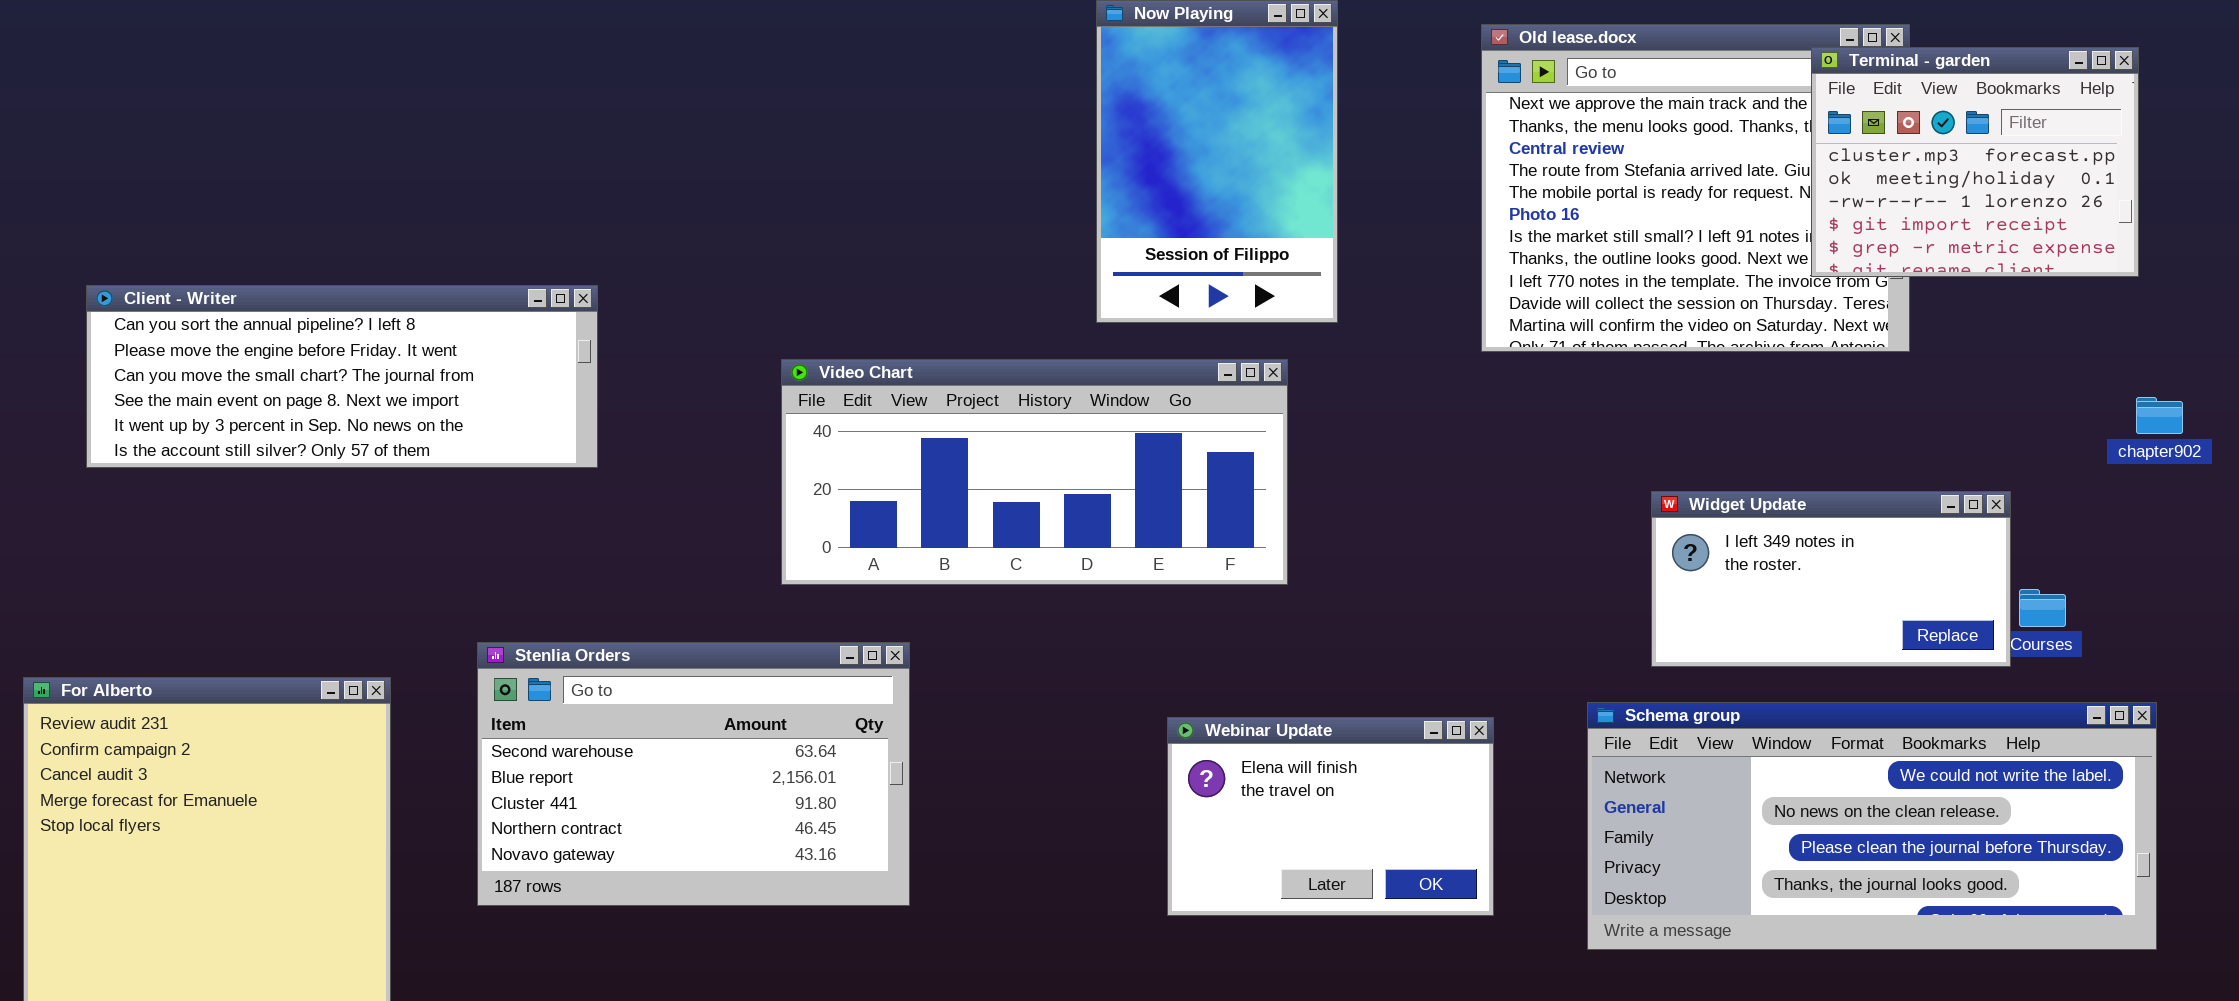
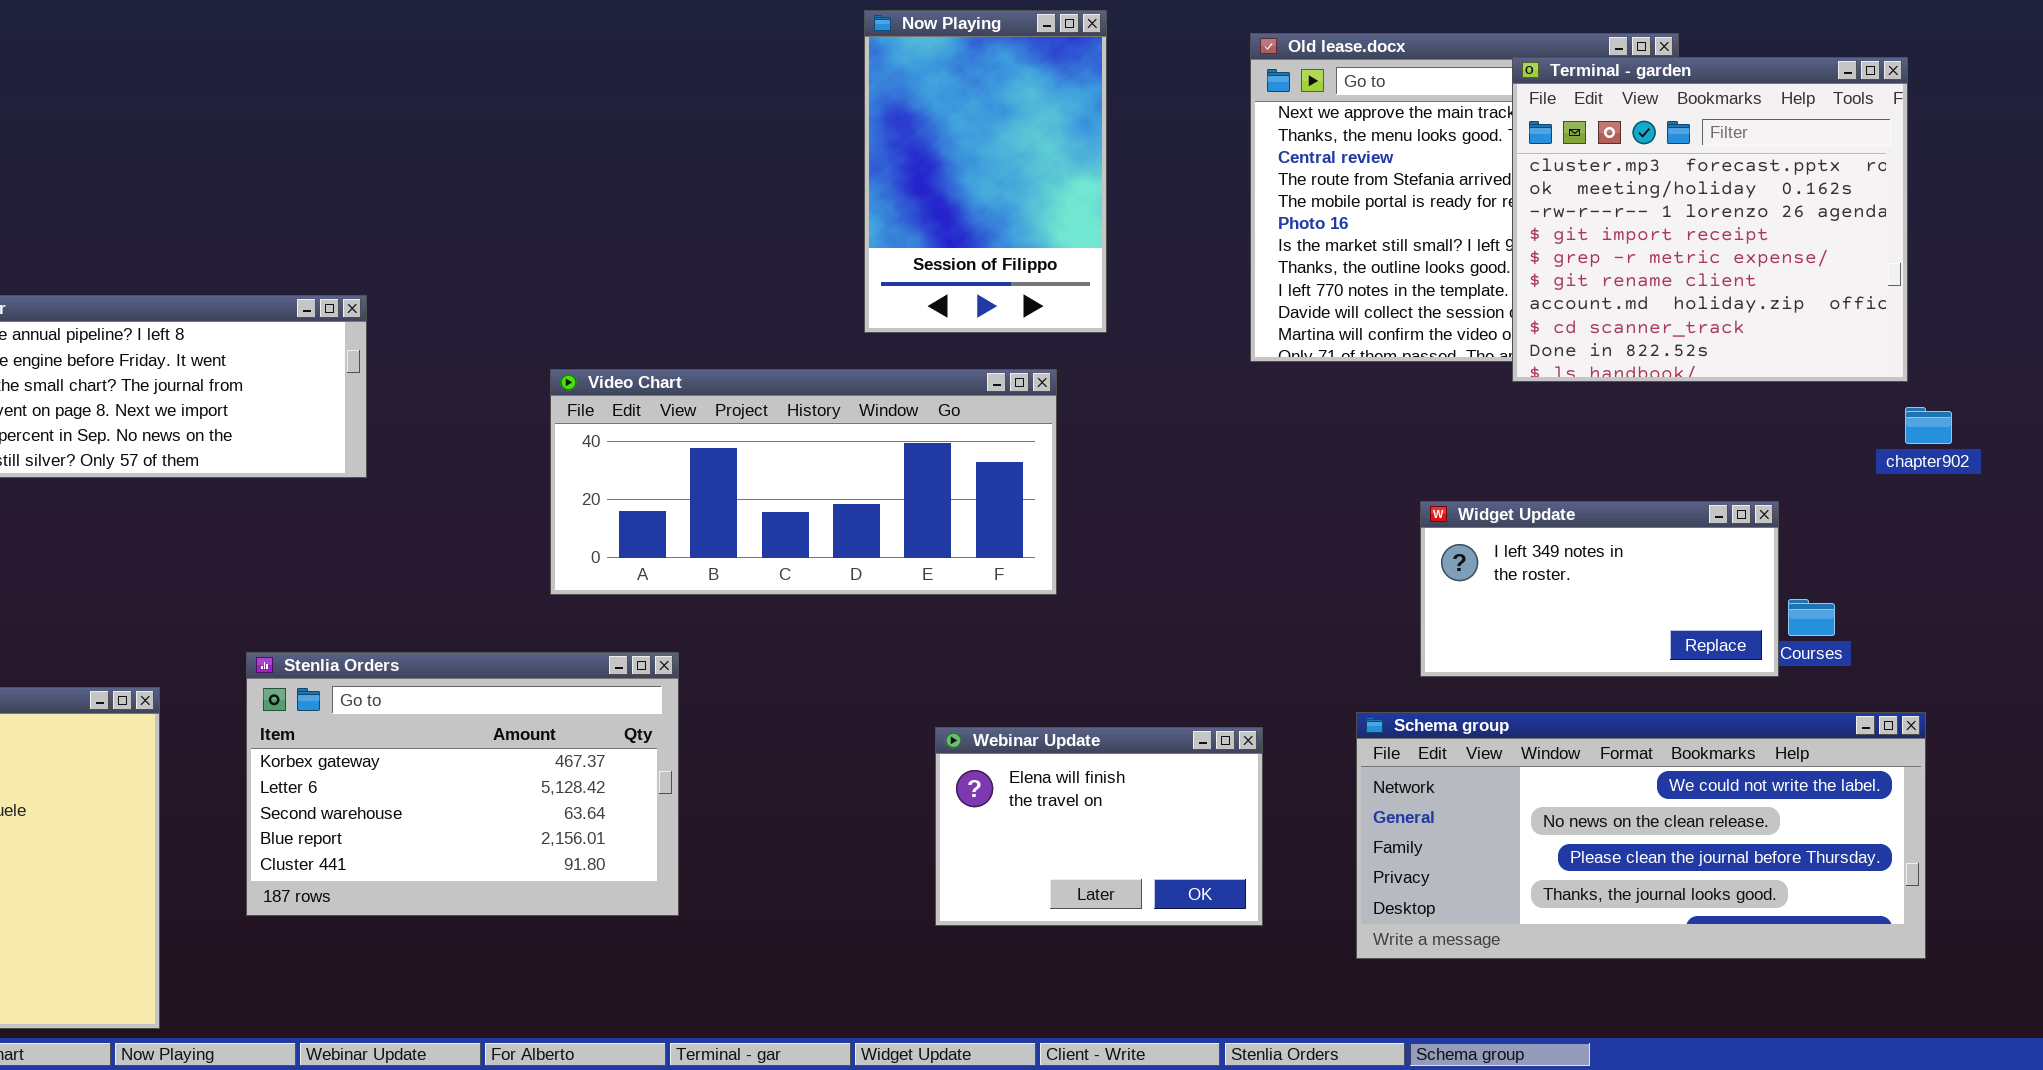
Terminal - garden: [1811,47,2139,277] -> [1512,57,1908,382], resized
Stenlia Orders: [477,642,910,906] -> [246,652,679,916], scrolled up 2 rows

